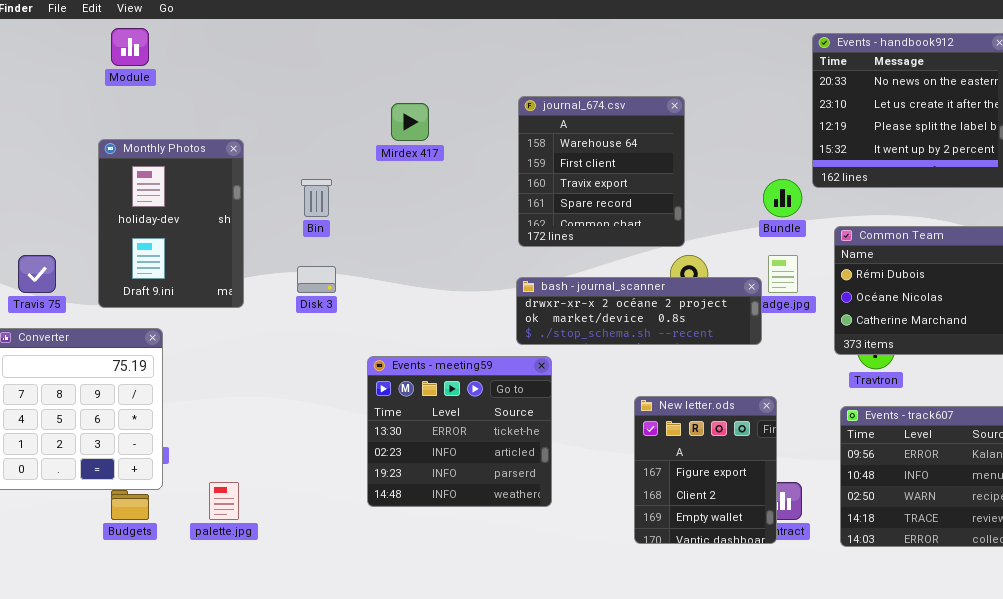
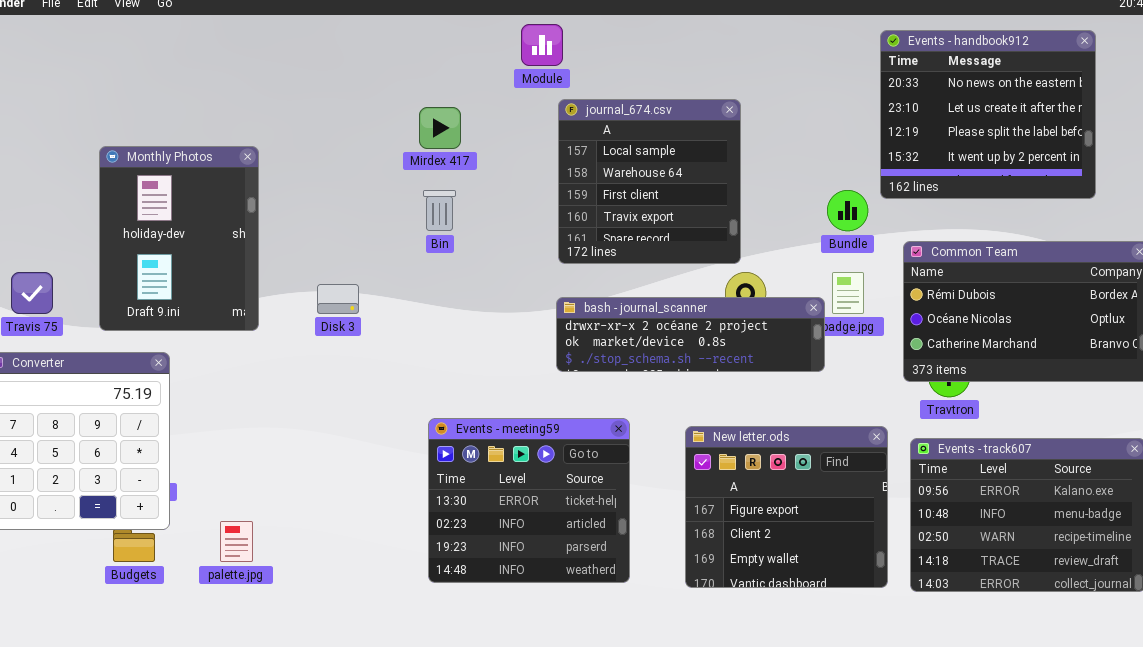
Module: [111,28,149,66] -> [521,24,563,66], moved
journal_674.csv: [518,96,685,247] -> [558,99,741,264], scrolled up 1 row
Bin: [301,179,332,217] -> [423,190,456,231], moved
Events - meeting59: [367,356,552,507] -> [428,418,630,583], moved
New letter.ods: [634,396,777,544] -> [685,426,888,588], resized

